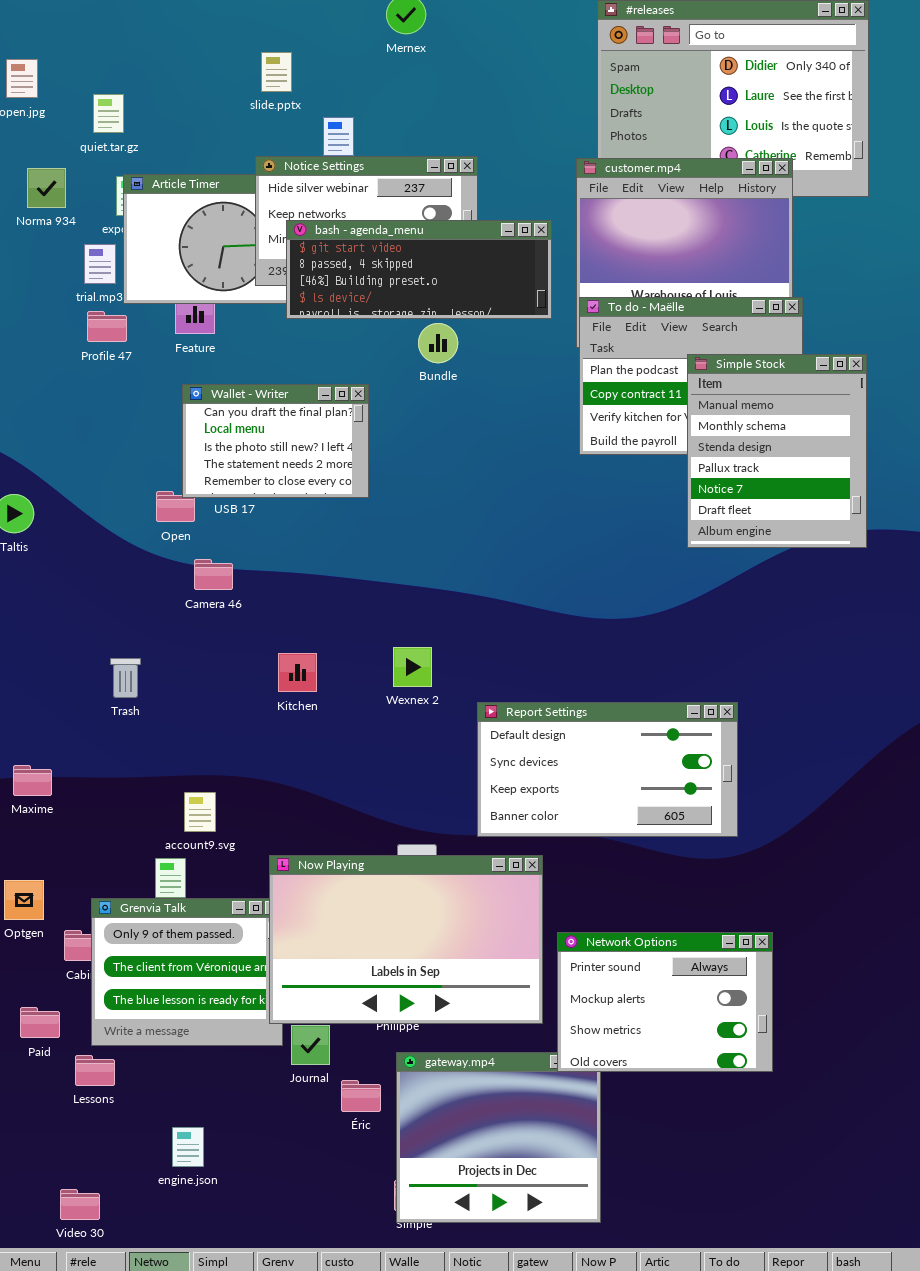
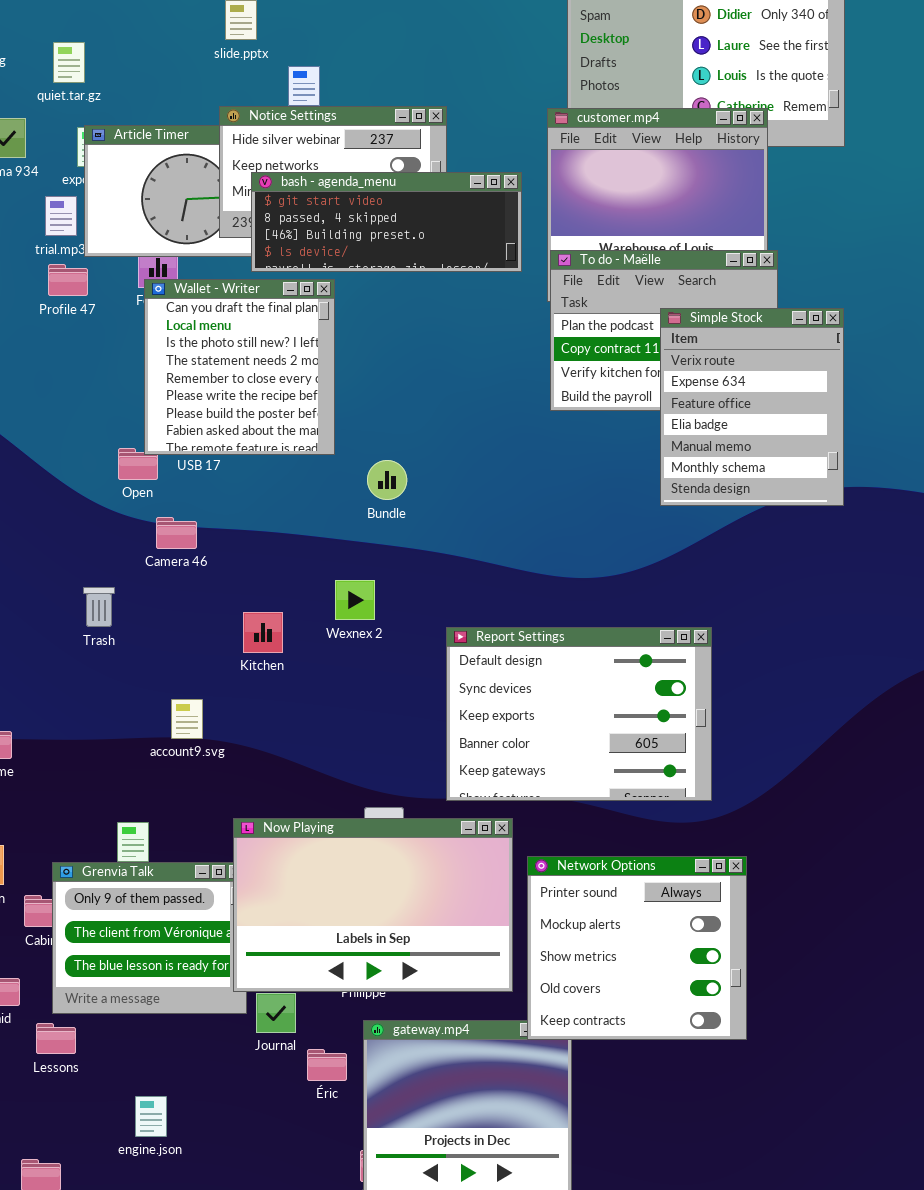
Bundle: [418,323,458,363] -> [367,460,407,500], moved
Simple Stock: [687,354,867,548] -> [660,308,844,506], scrolled up 4 rows
Wallet - Writer: [182,384,369,498] -> [144,279,335,455], resized
Wexnex 2: [393,647,432,687] -> [335,580,375,620], moved
Trash: [110,658,141,698] -> [83,587,115,627], moved
Report Settings: [477,702,738,837] -> [446,627,712,801], resized
account9.svg: [184,792,216,832] -> [171,699,203,739], moved
Network Options: [557,932,773,1072] -> [527,856,747,1040], resized

